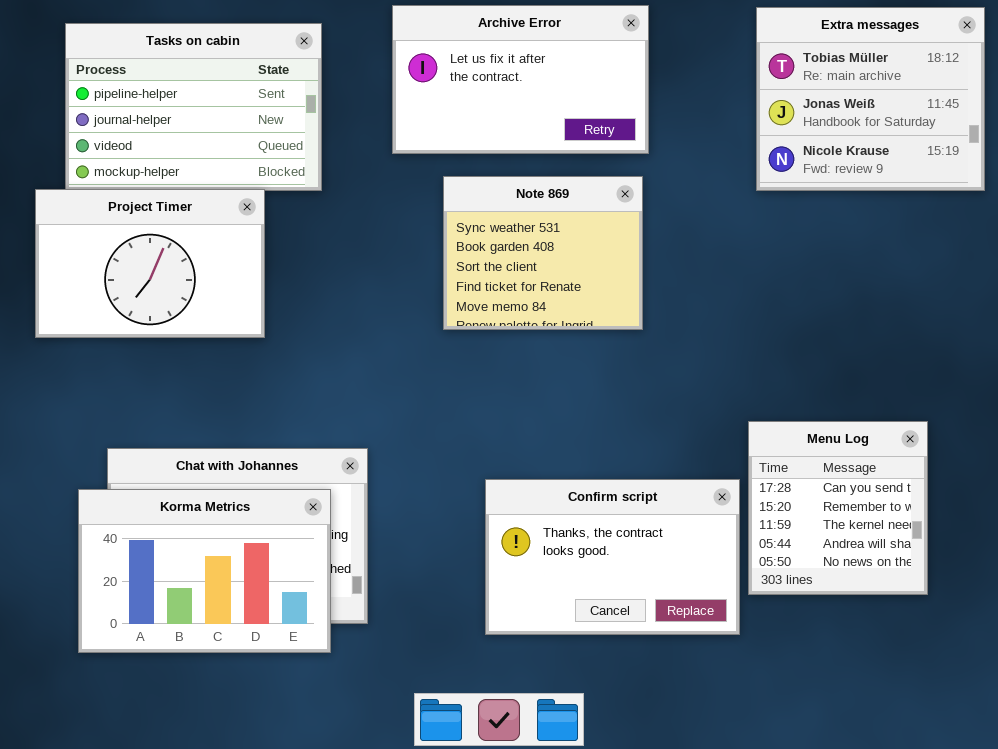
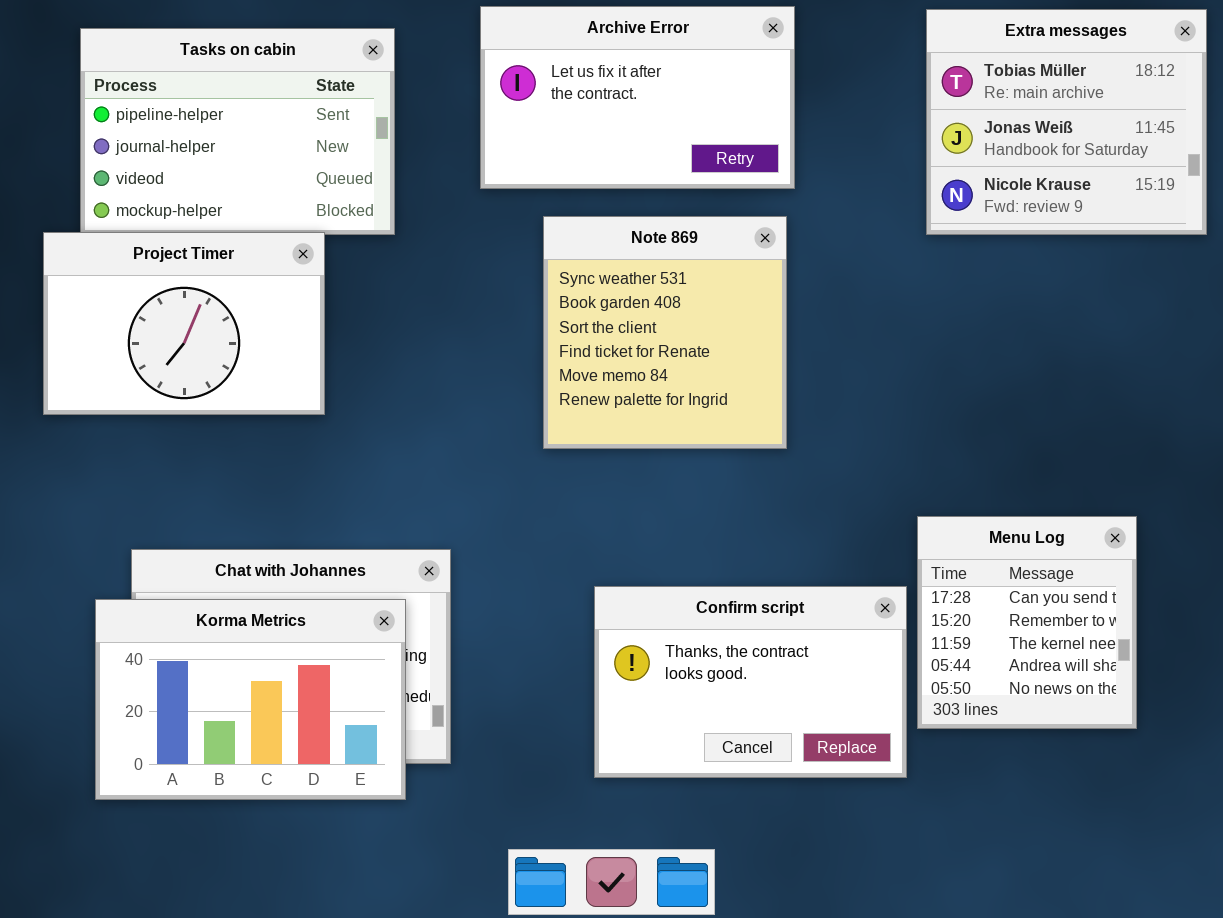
Note 869: [443,176,643,330] -> [543,216,787,449], resized

